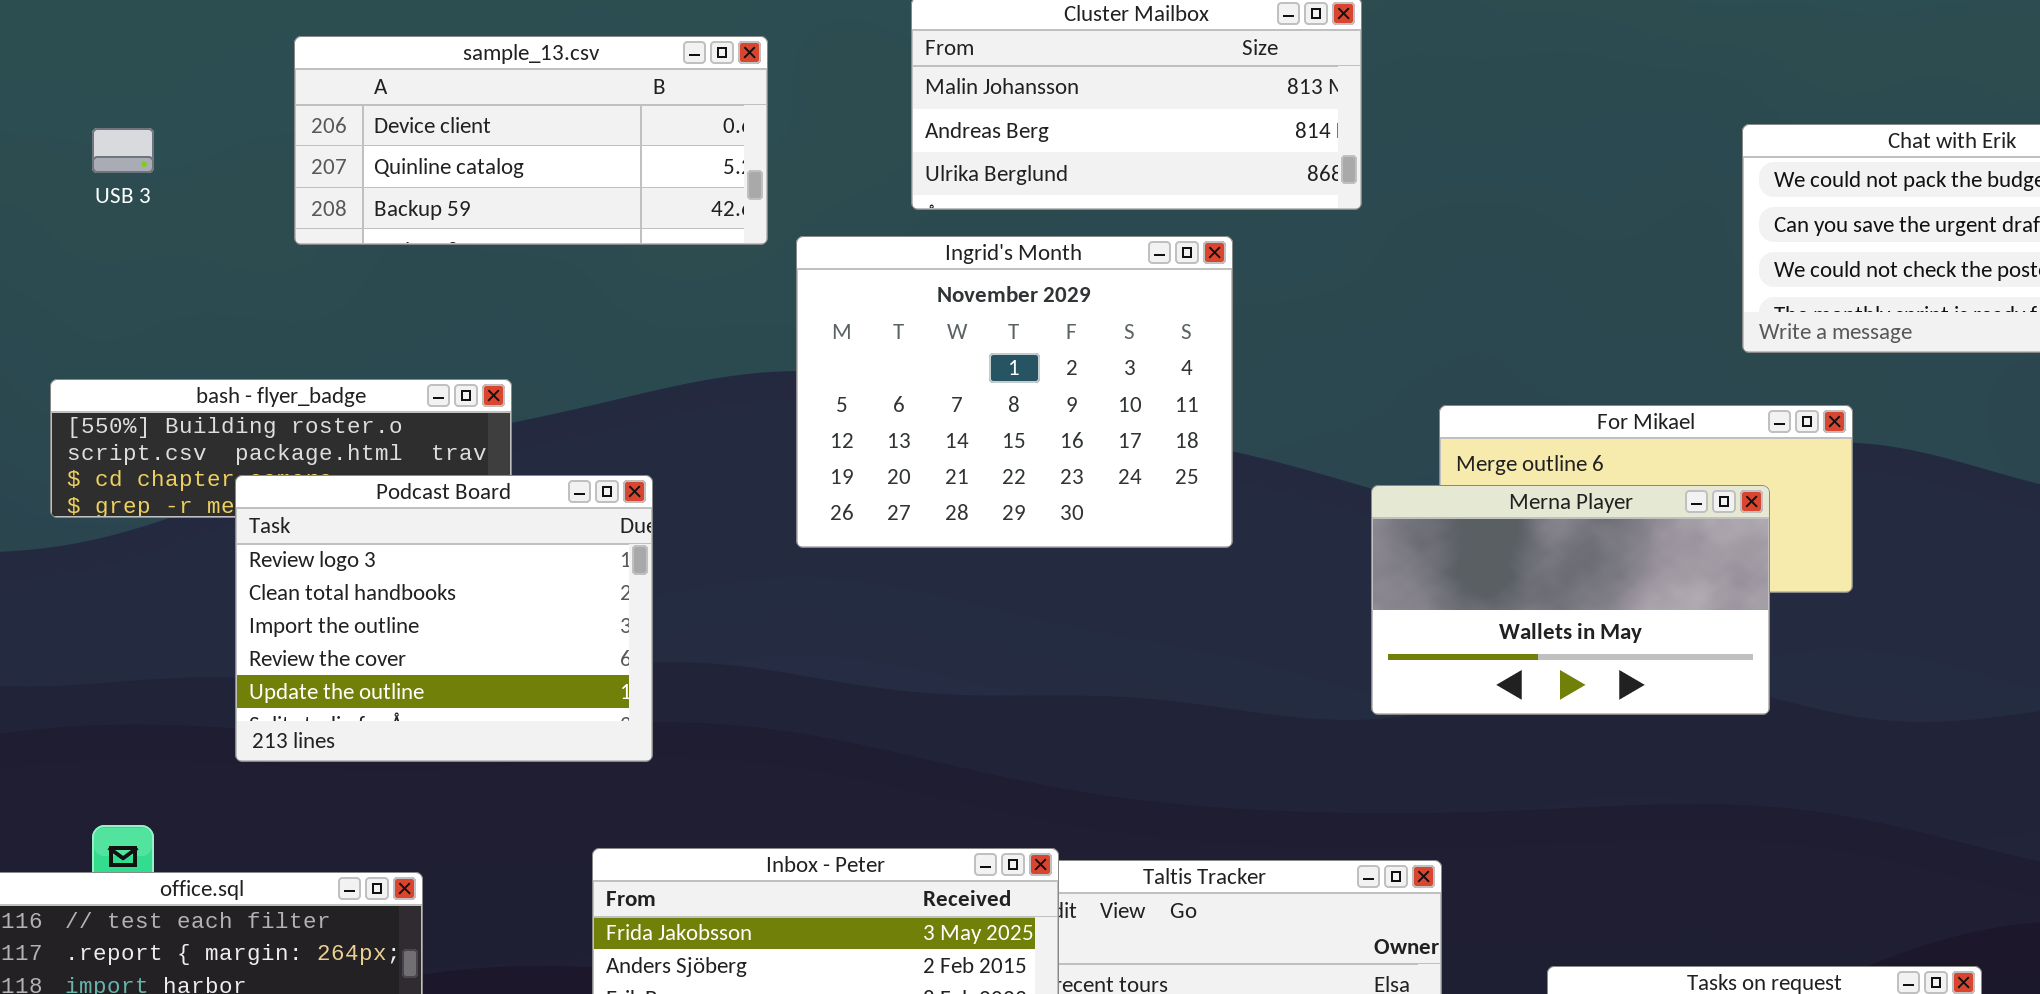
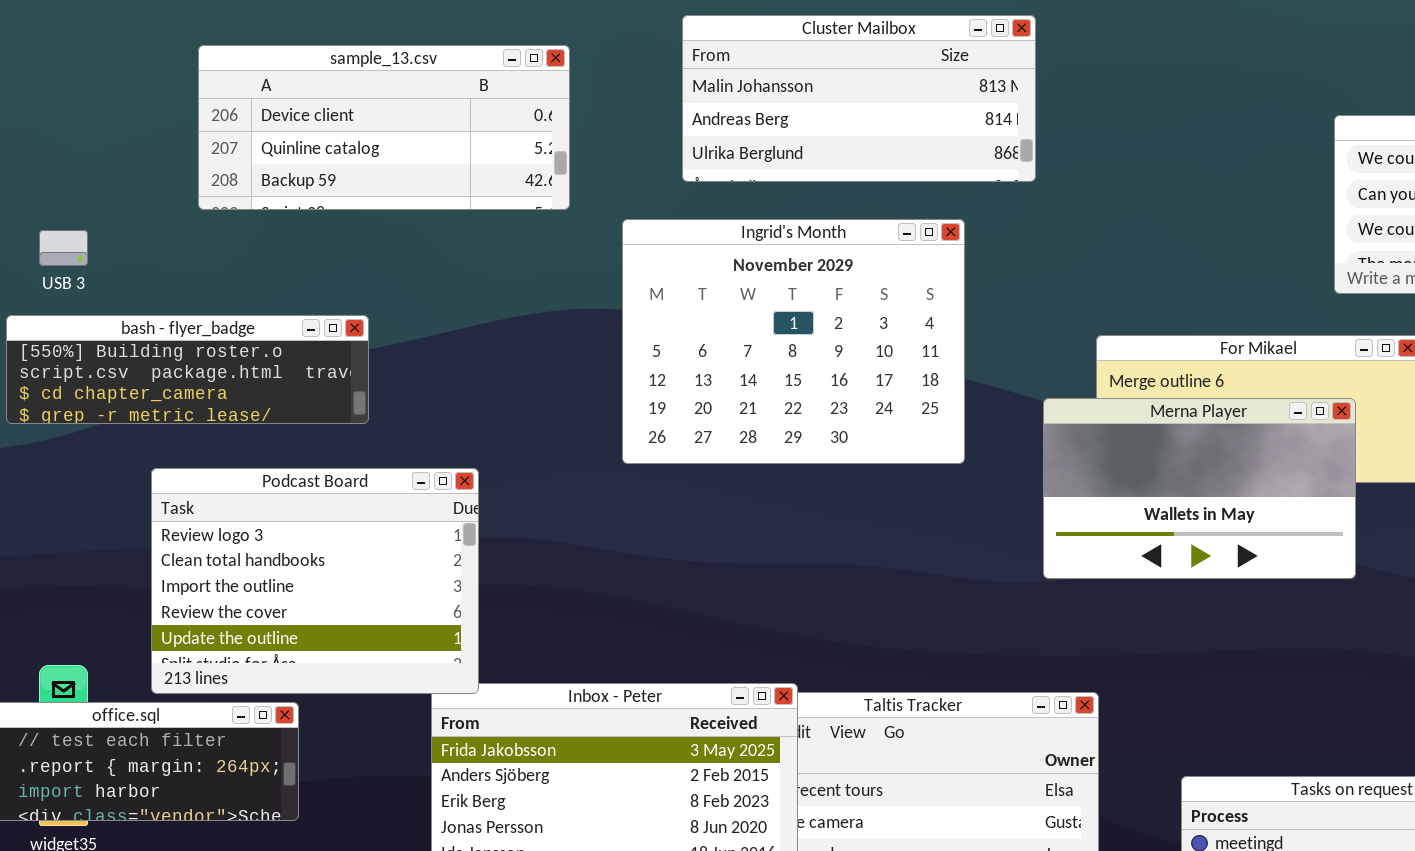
USB 3: [92,128,154,173] -> [39,230,88,266], moved
Ingrid's Month: [796,236,1233,548] -> [622,219,965,464], moved
Podcast Board: [235,475,653,762] -> [151,468,479,694], moved

